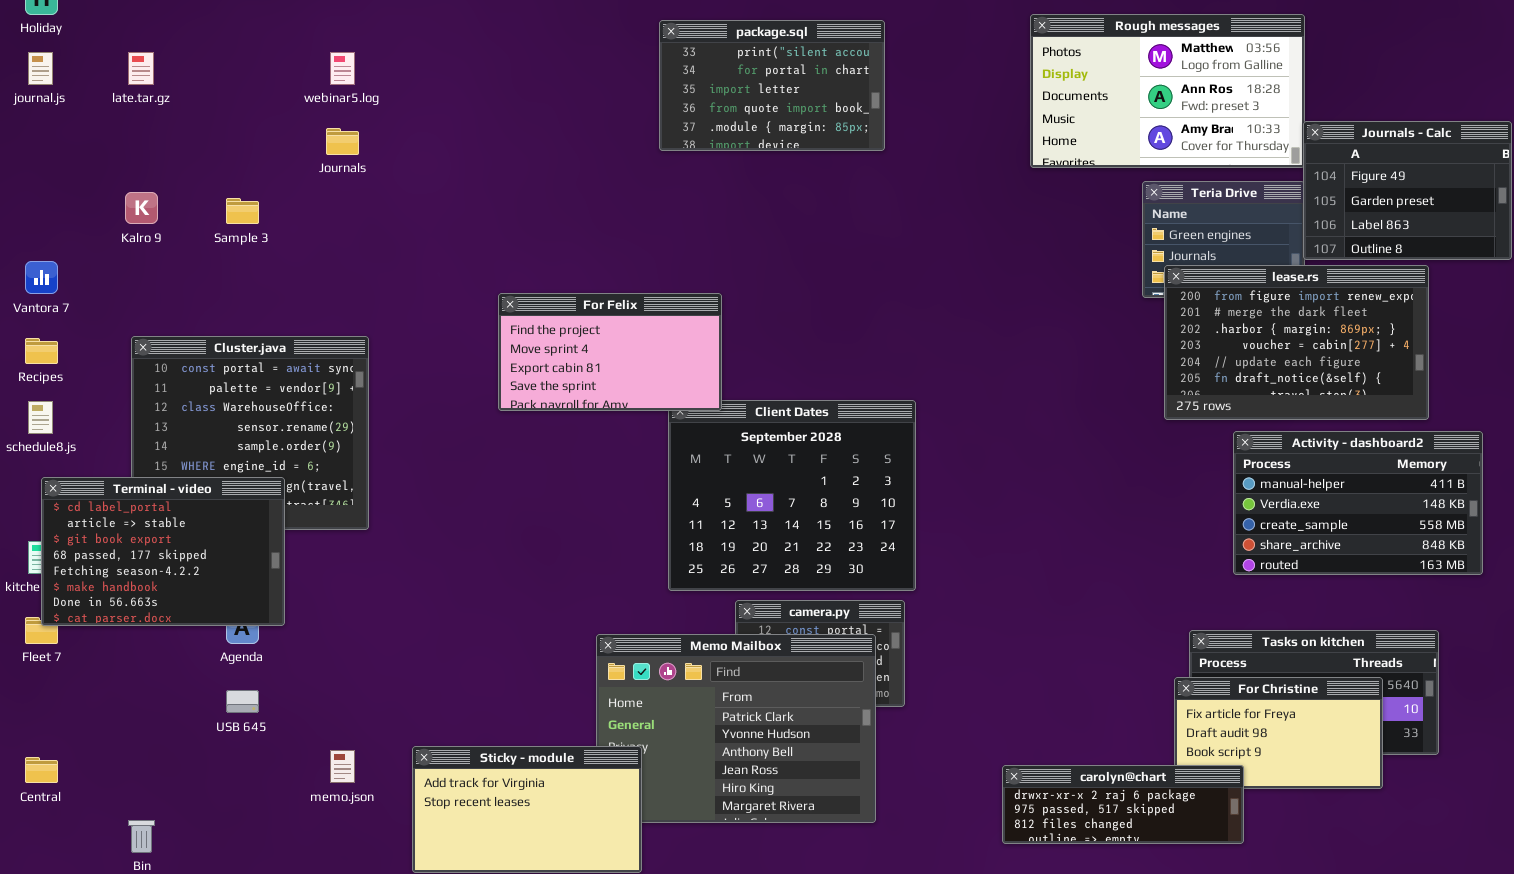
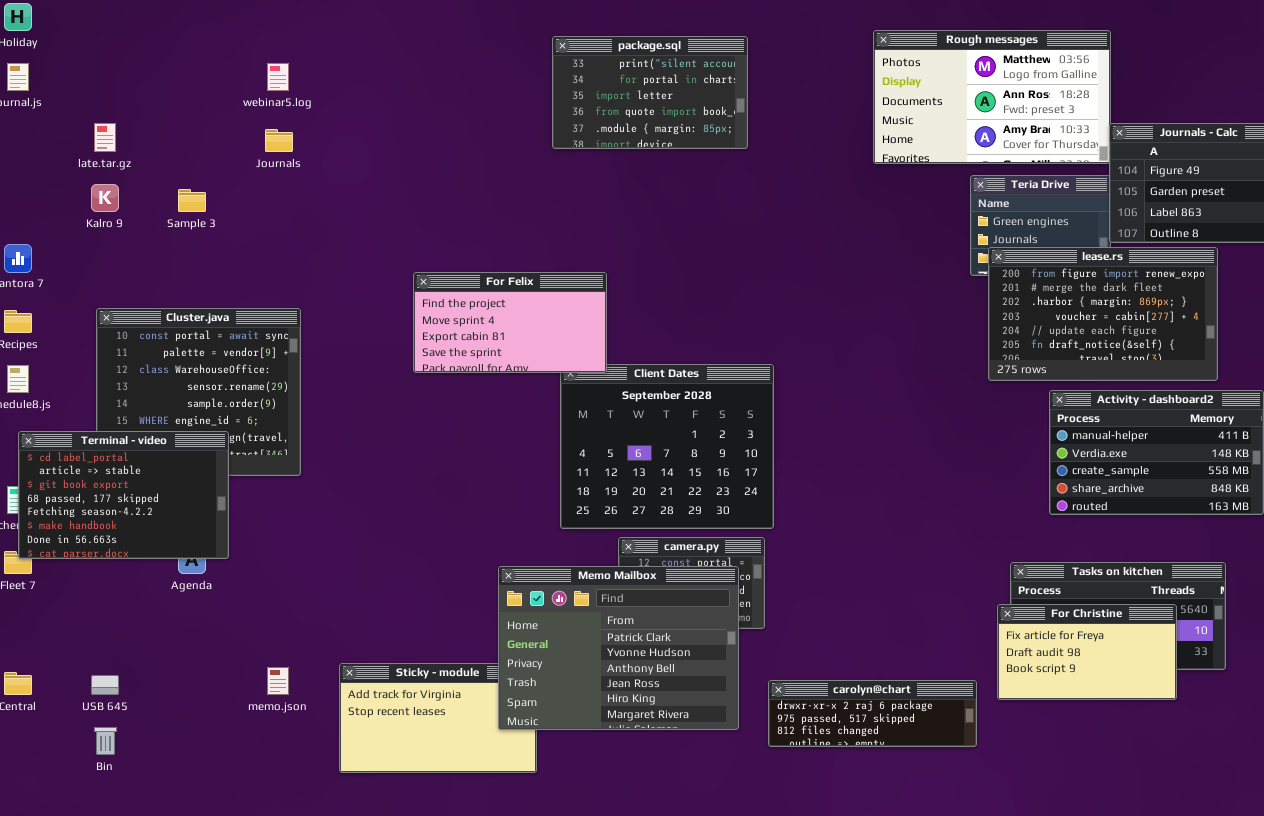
late.tar.gz: [128,52,154,85] -> [94,123,116,152], moved
Memo Mailbox: [596,634,876,823] -> [498,566,739,730], raised
USB 645: [226,690,259,713] -> [91,675,119,695], moved
carolyn@chart: [1002,765,1244,844] -> [768,680,977,747], moved

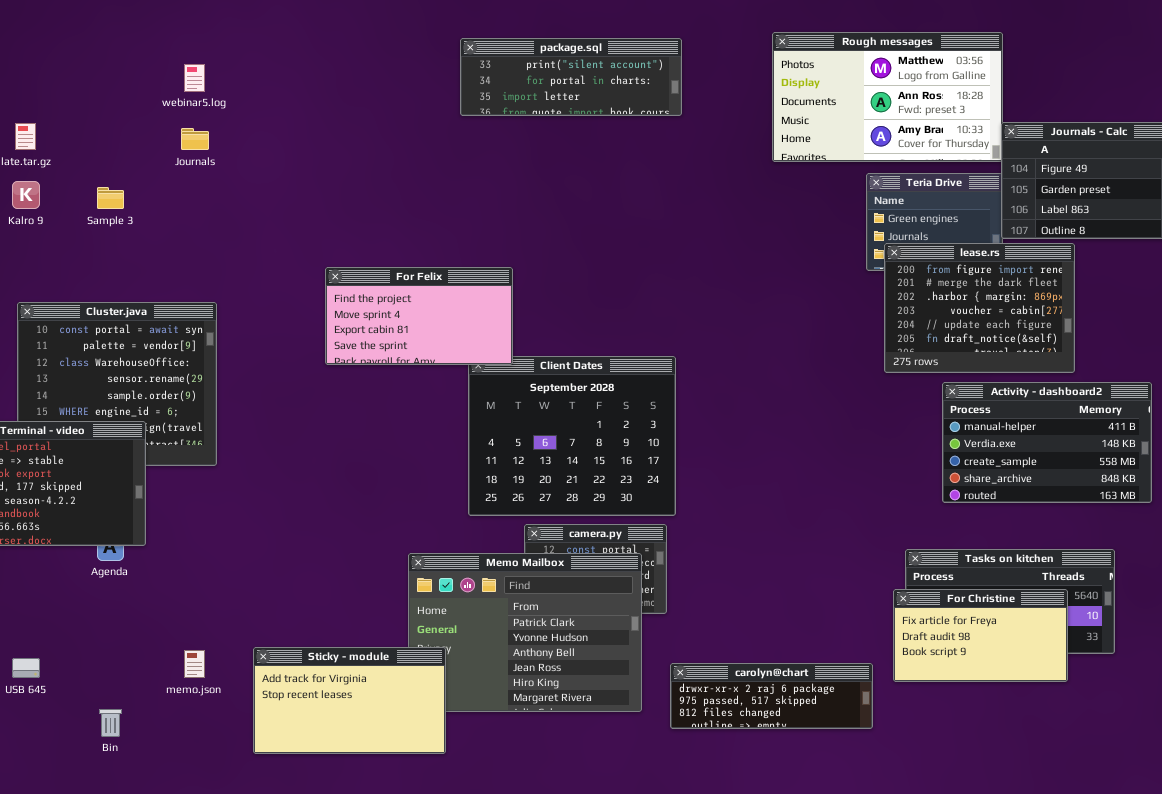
package.sql: [552,36,748,149] -> [460,38,682,116], resized
lease.rs: [988,247,1218,381] -> [884,243,1075,373], resized
Sticky - module: [339,663,537,773] -> [253,647,446,754], raised
Bin: [94,727,117,755] -> [99,709,122,737], moved

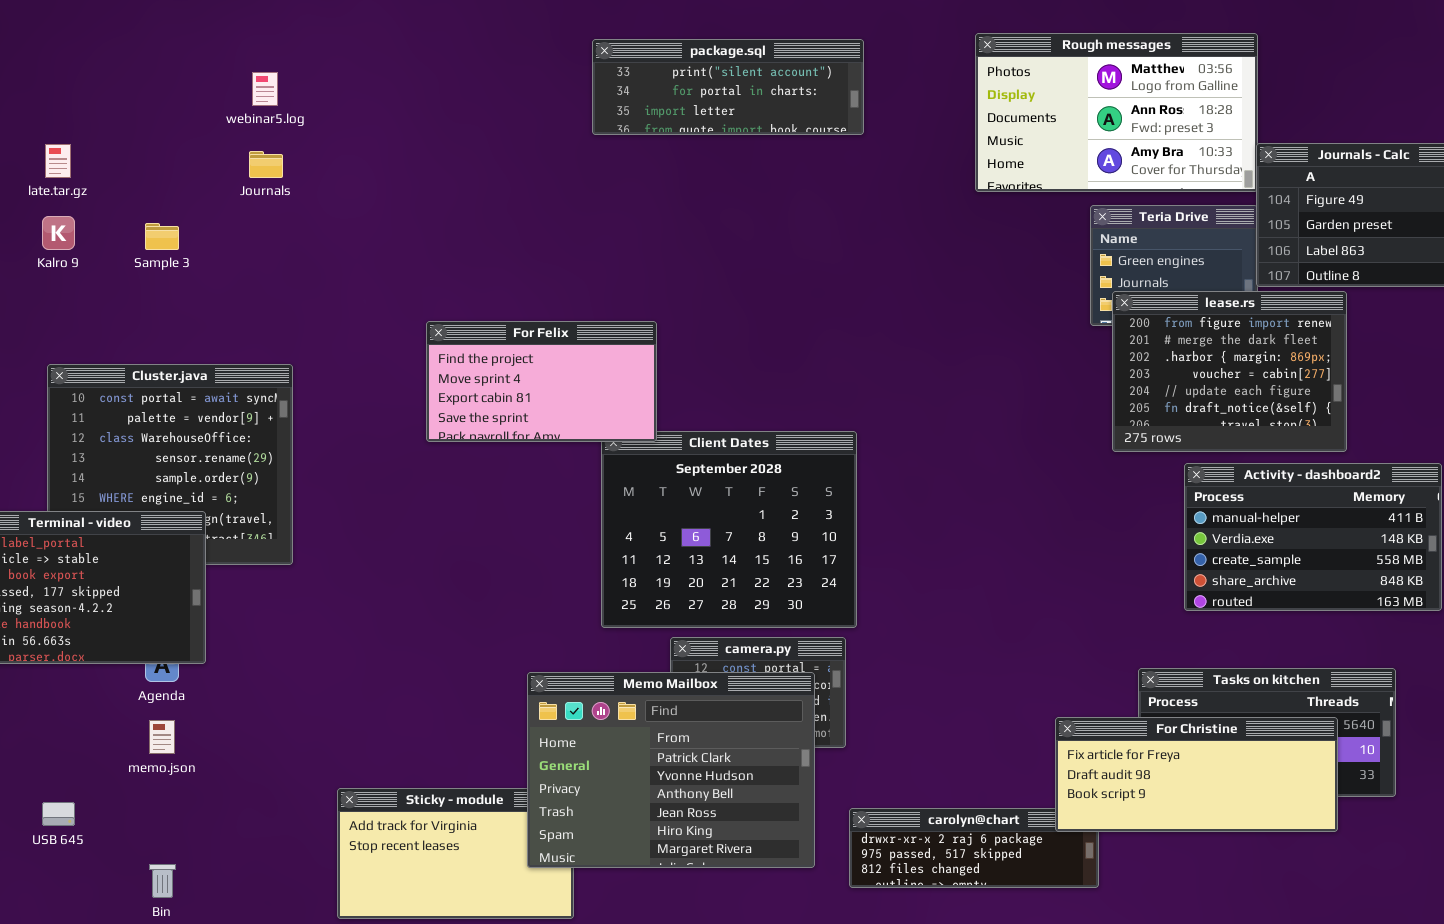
Memo Mailbox: [408,553,642,712] -> [527,672,815,868], raised
For Christine: [893,589,1068,682] -> [1055,717,1338,832], resized
memo.json: [184,650,205,678] -> [149,720,175,754], moved

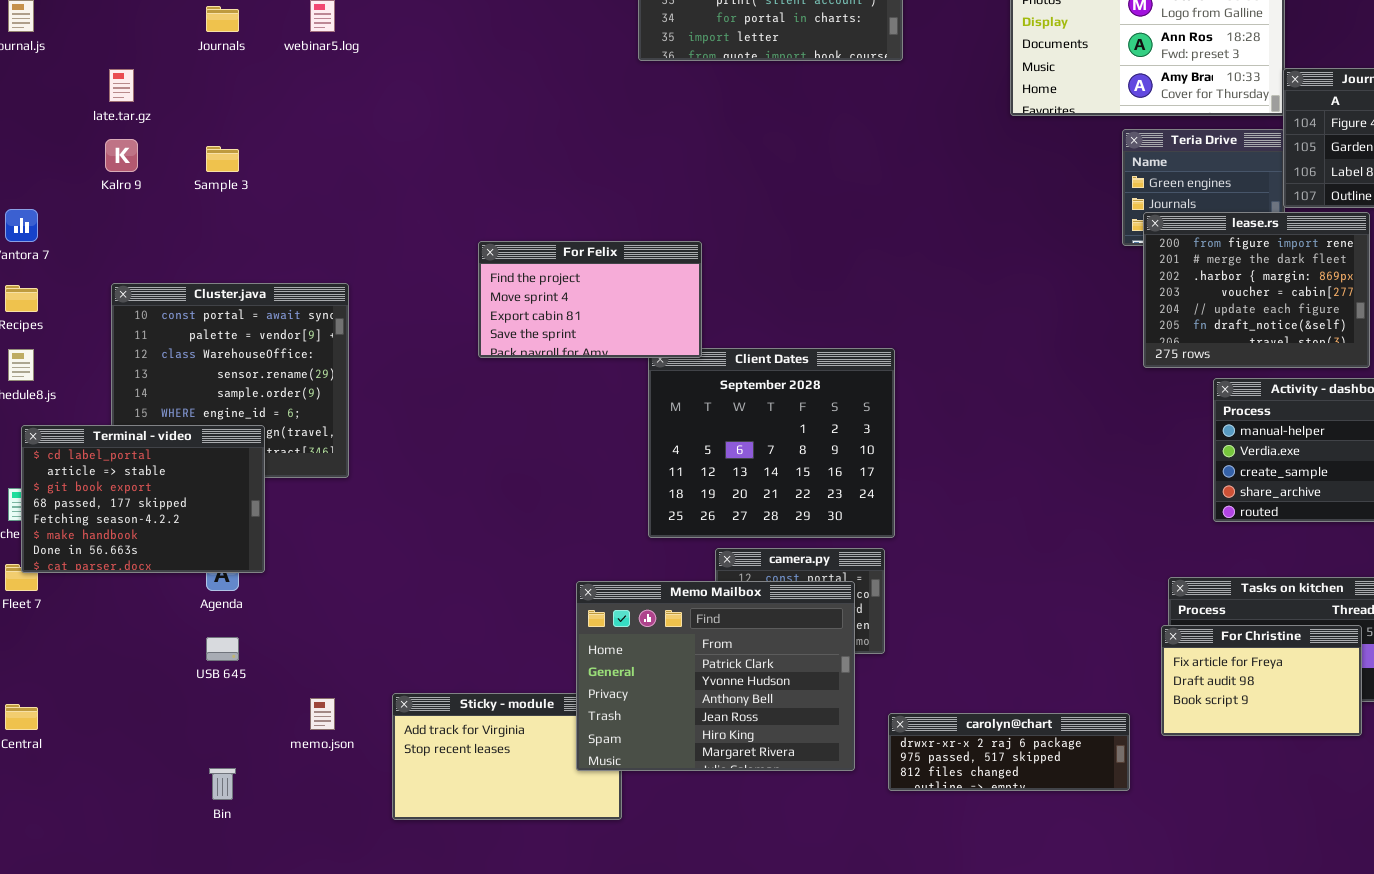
Journals: [249,151,283,178] -> [206,6,239,32], moved
For Christine: [1055,717,1338,832] -> [1161,625,1362,736], resized
memo.json: [149,720,175,754] -> [310,698,335,730], moved
USB 645: [42,802,75,826] -> [206,637,239,661], moved

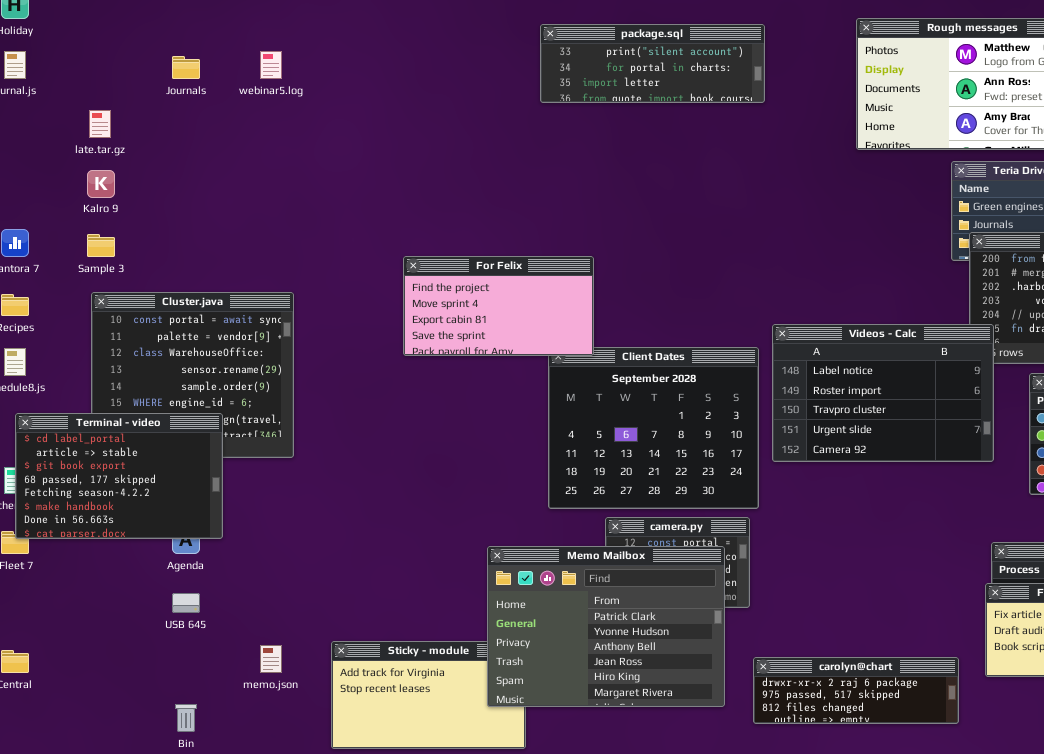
Sample 3: [206,146,239,172] -> [87,234,115,257], moved
Videos - Calc: none -> [772,324,994,462], opened

